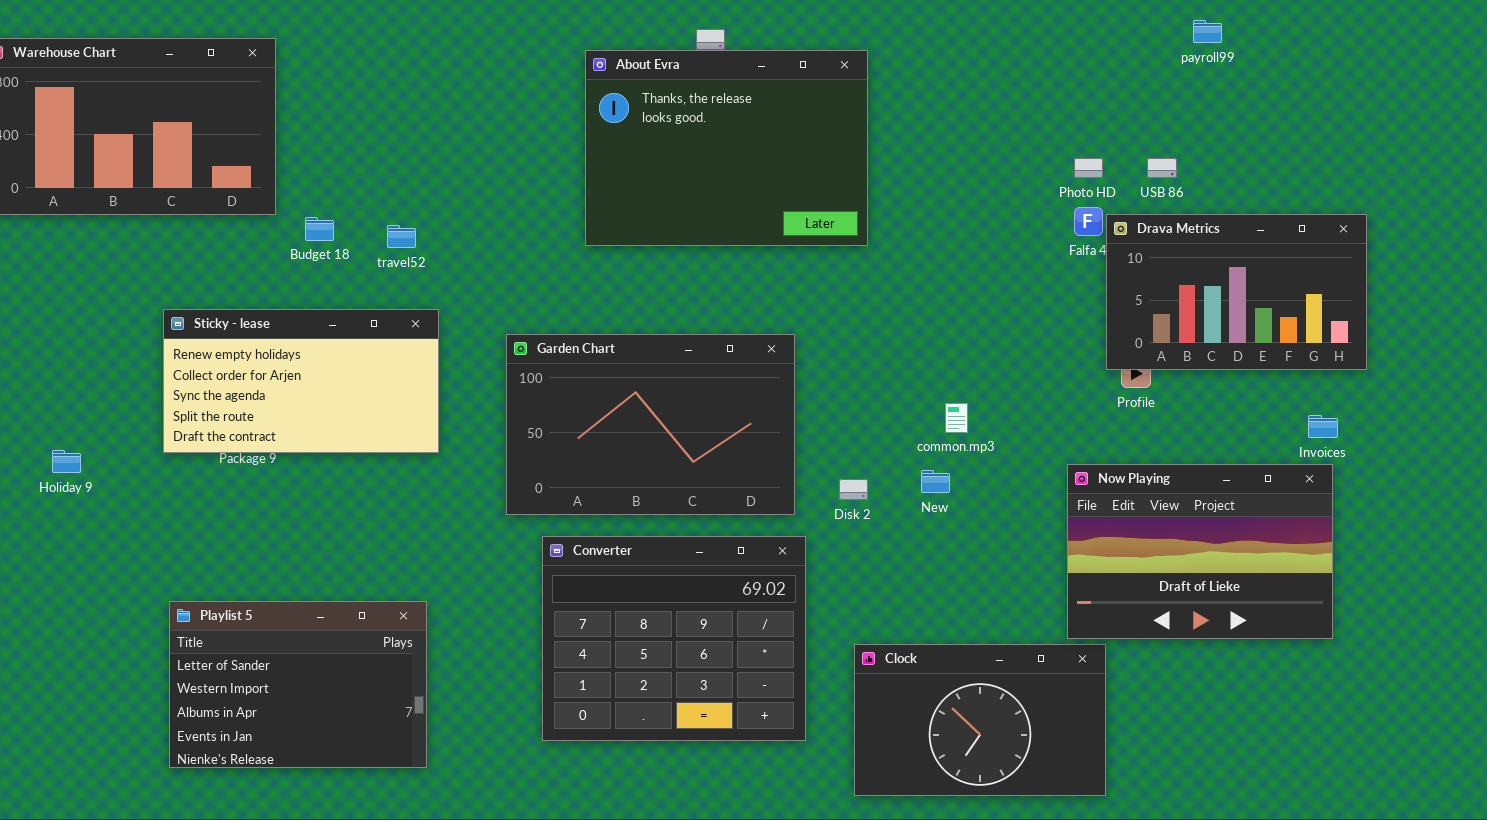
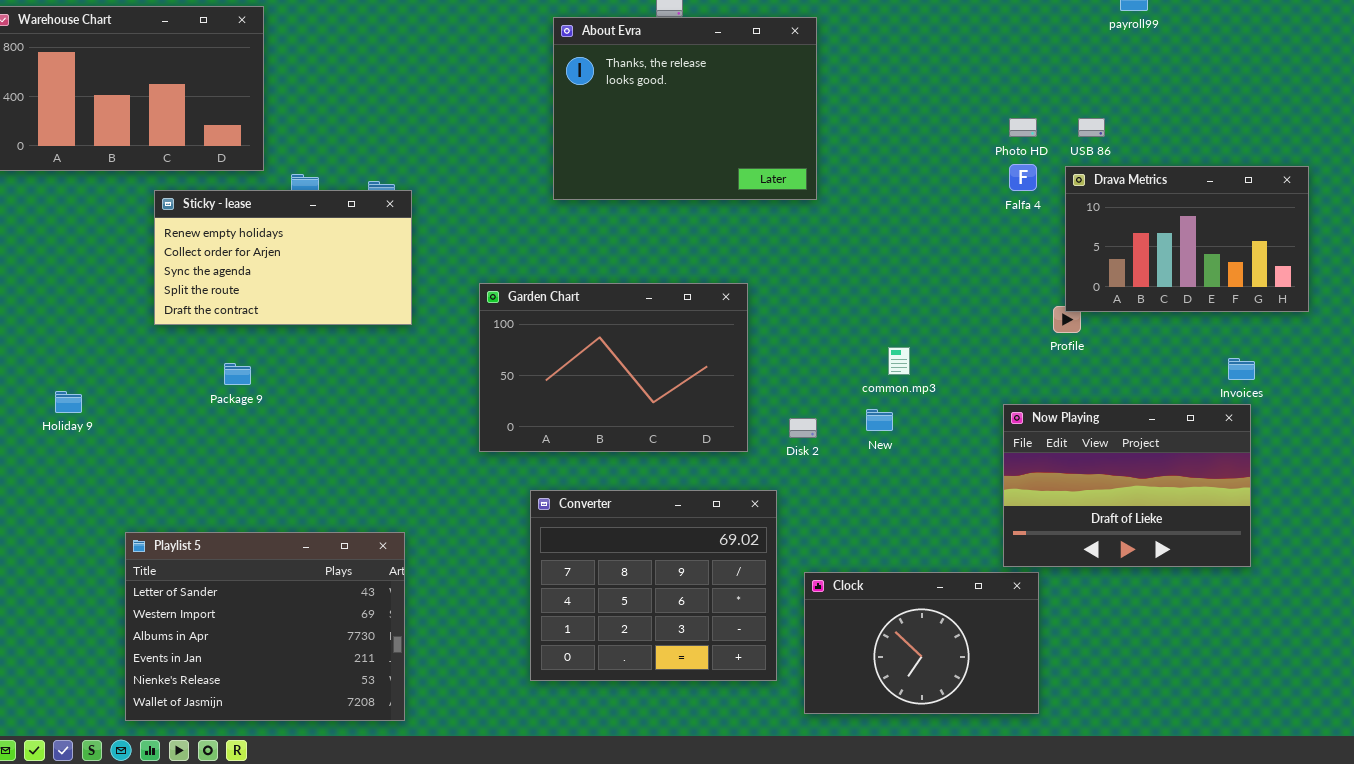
Drava Metrics: [1106,214,1367,370] -> [1065,166,1309,312], moved
Sticky - lease: [163,309,439,453] -> [154,190,412,325], moved
Converter: [542,536,806,741] -> [530,490,777,681], moved
Playlist 5: [169,601,427,768] -> [125,532,405,721], resized

